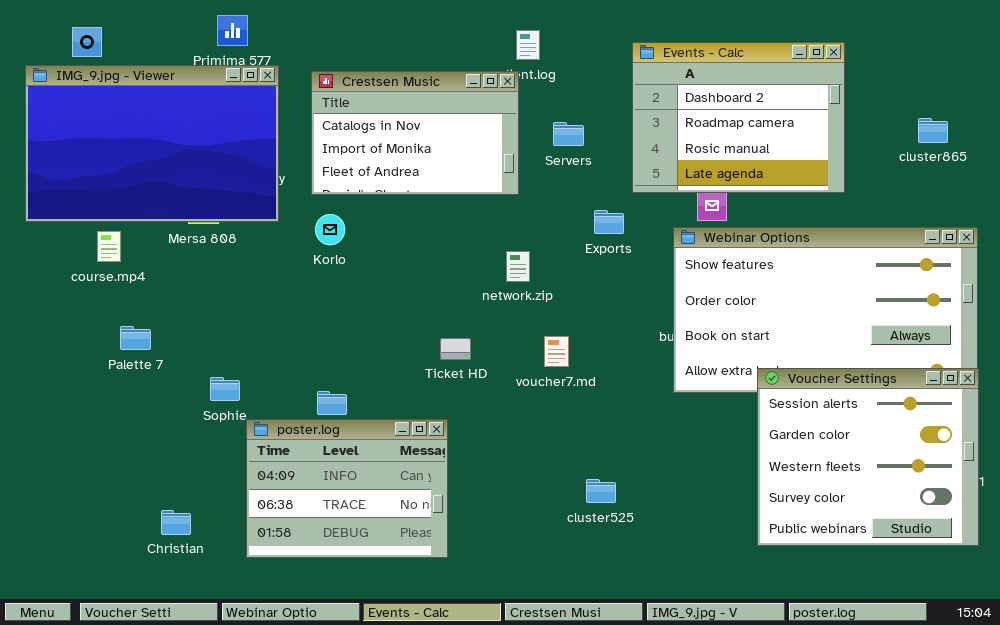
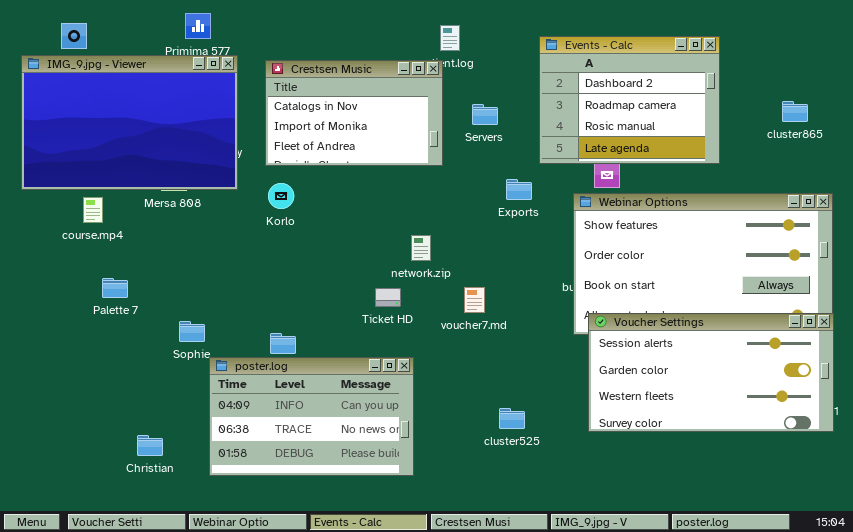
network.zip: [506,251,530,282] -> [411,235,431,261], moved
Voucher Settings: [757,368,979,546] -> [588,313,834,432], resized
poster.log: [246,419,448,558] -> [209,357,414,476], resized

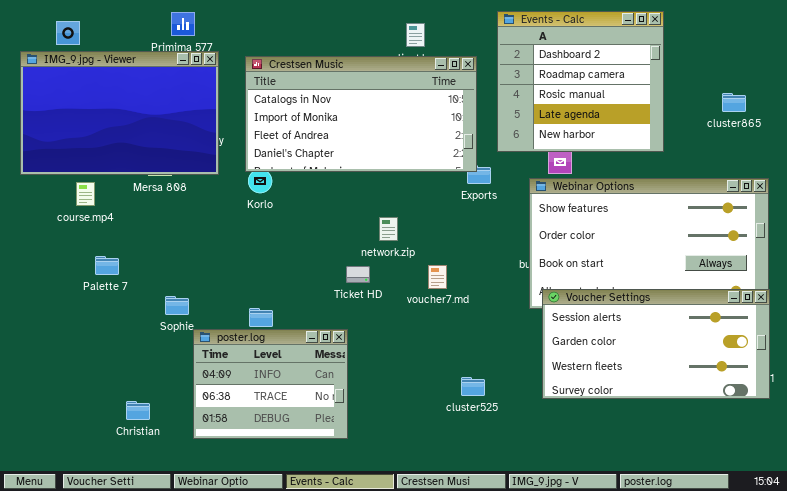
Events - Calc: [539,36,720,164] -> [497,11,664,152], resized
Crestsen Music: [265,60,443,166] -> [245,56,477,172], resized
poster.log: [209,357,414,476] -> [193,329,348,439], resized

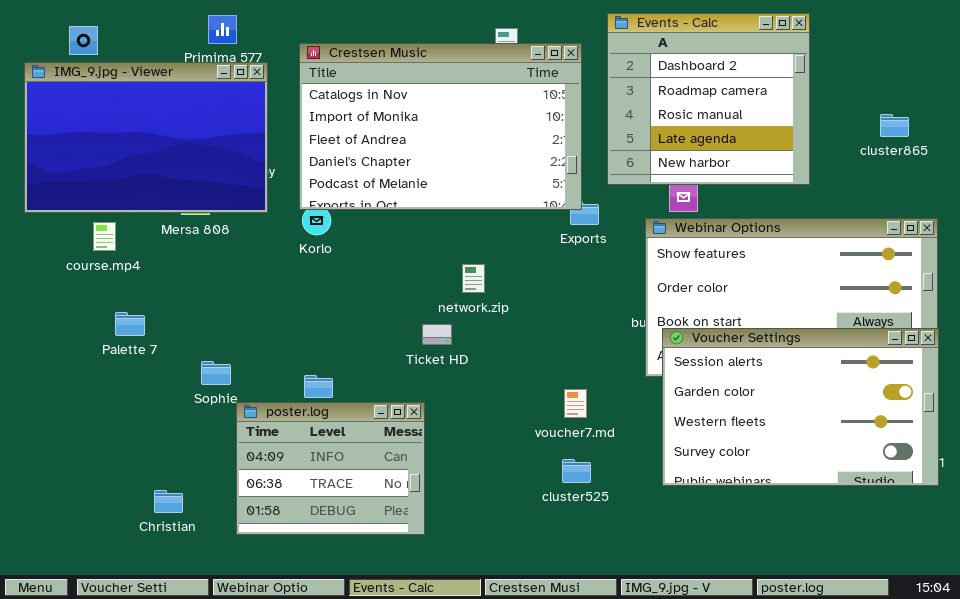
Crestsen Music: [245,56,477,172] -> [299,43,582,210], resized
voucher7.md: [428,265,447,289] -> [564,389,587,418], moved
Voucher Settings: [542,289,770,399] -> [662,328,939,486], resized

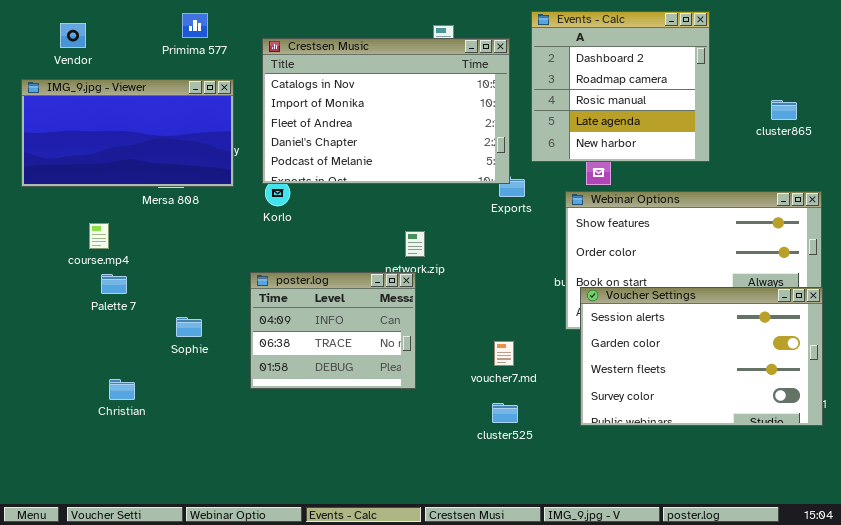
IMG_9.jpg - Viewer: [24,62,268,213] -> [21,79,234,187], resized
course.mp4: [93,222,116,251] -> [89,223,109,249], moved
poster.log: [236,402,425,535] -> [250,272,416,389], moved
Christian: [154,490,183,513] -> [109,379,135,400], moved

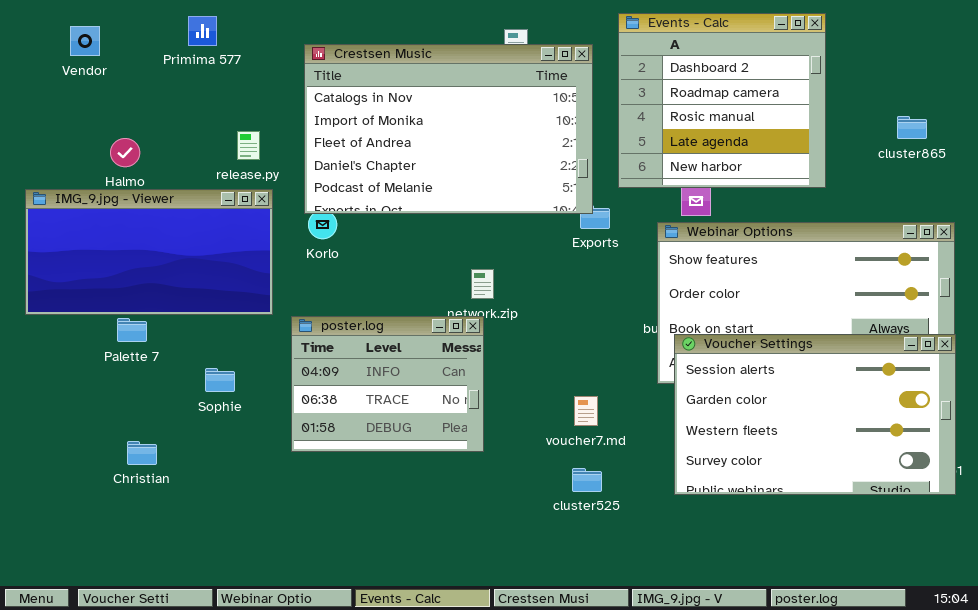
Primima 577: [182,13,208,38] -> [188,16,217,46], moved
IMG_9.jpg - Viewer: [21,79,234,187] -> [25,189,273,315], moved

